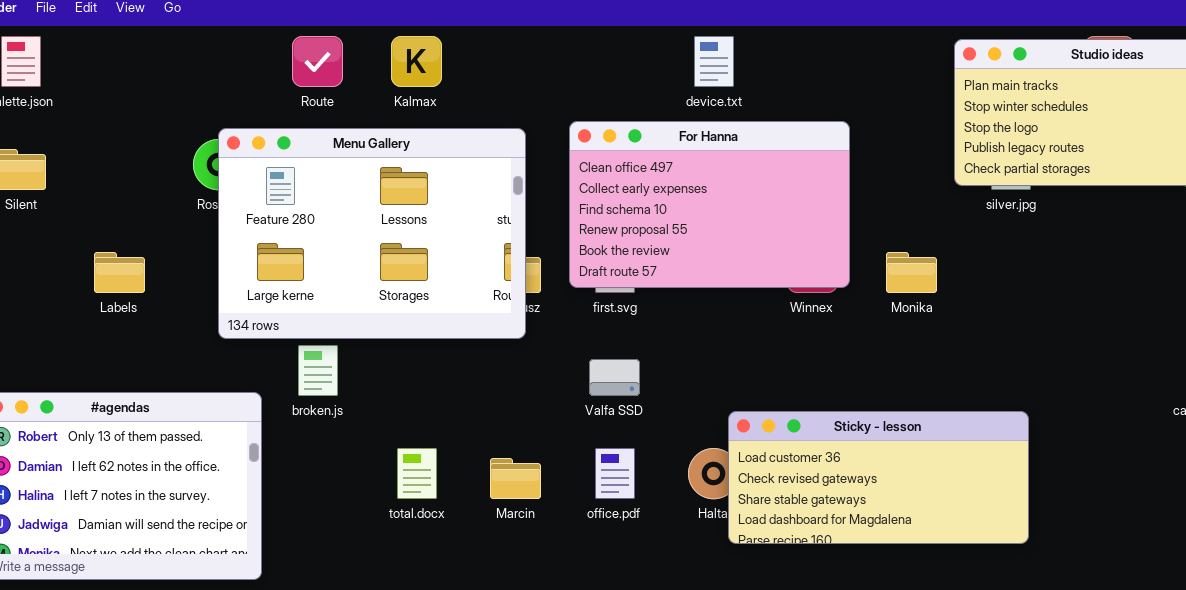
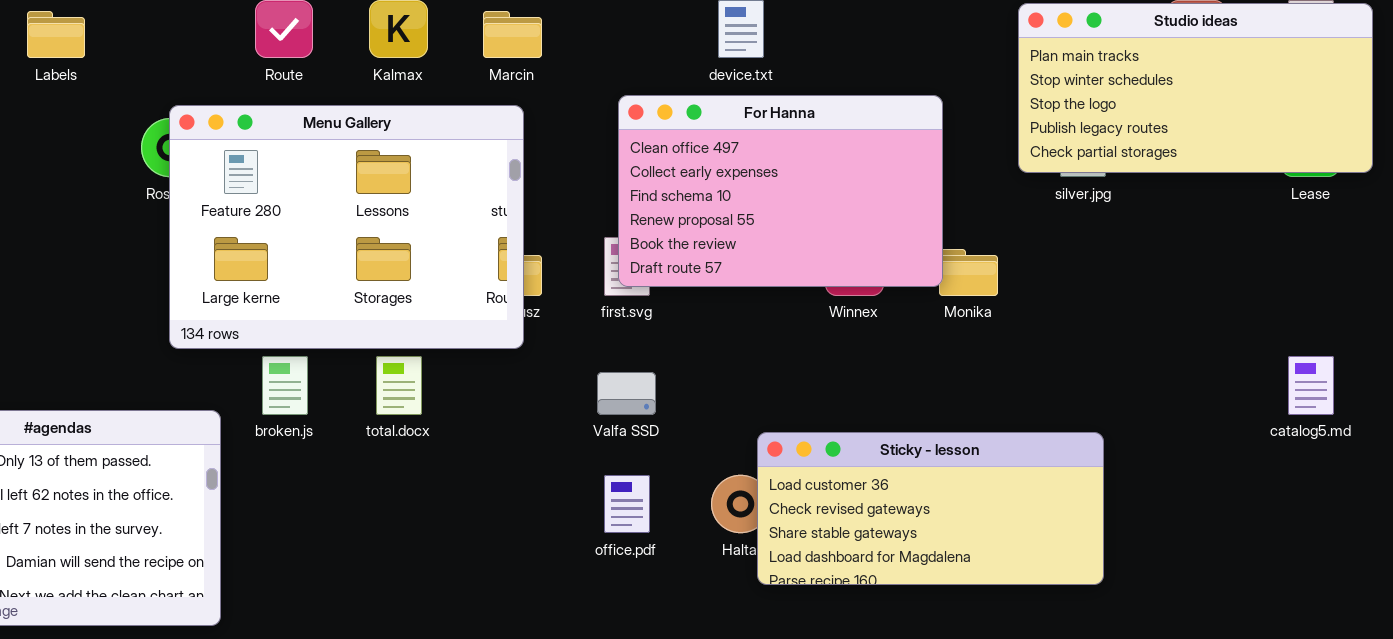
For Hanna: [569,121,850,288] -> [618,95,943,287], moved
Labels: [94,252,145,293] -> [27,11,85,58], moved
total.docx: [397,448,437,499] -> [376,356,422,415], moved
Marcin: [490,458,541,499] -> [483,11,542,58], moved

